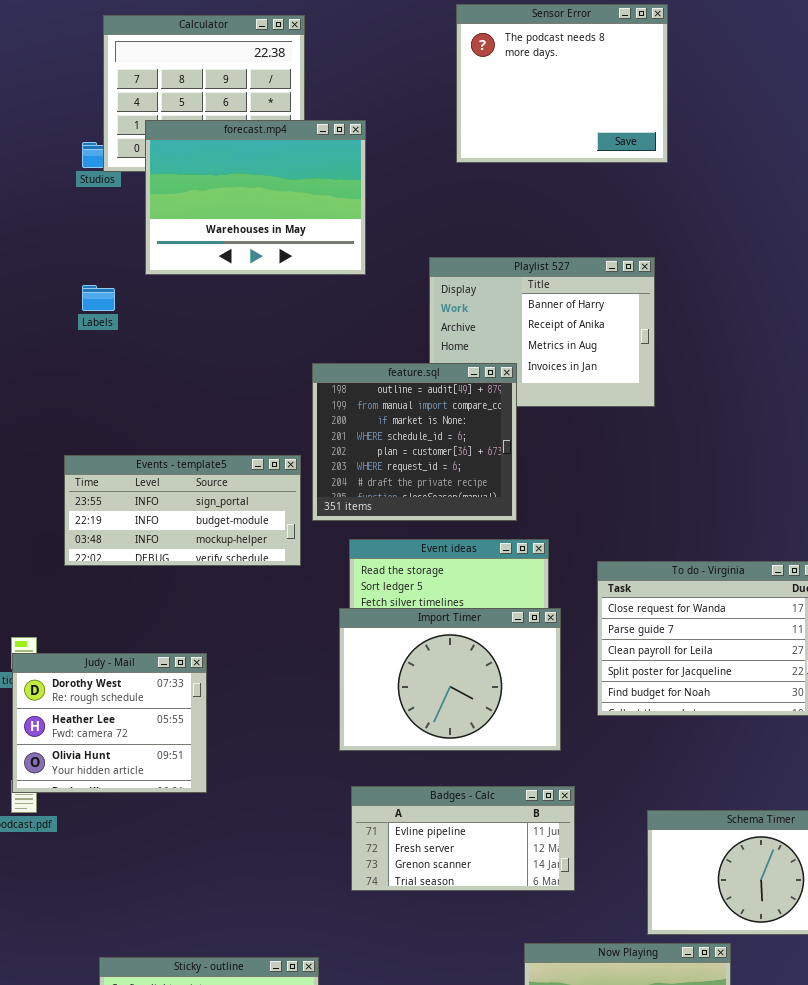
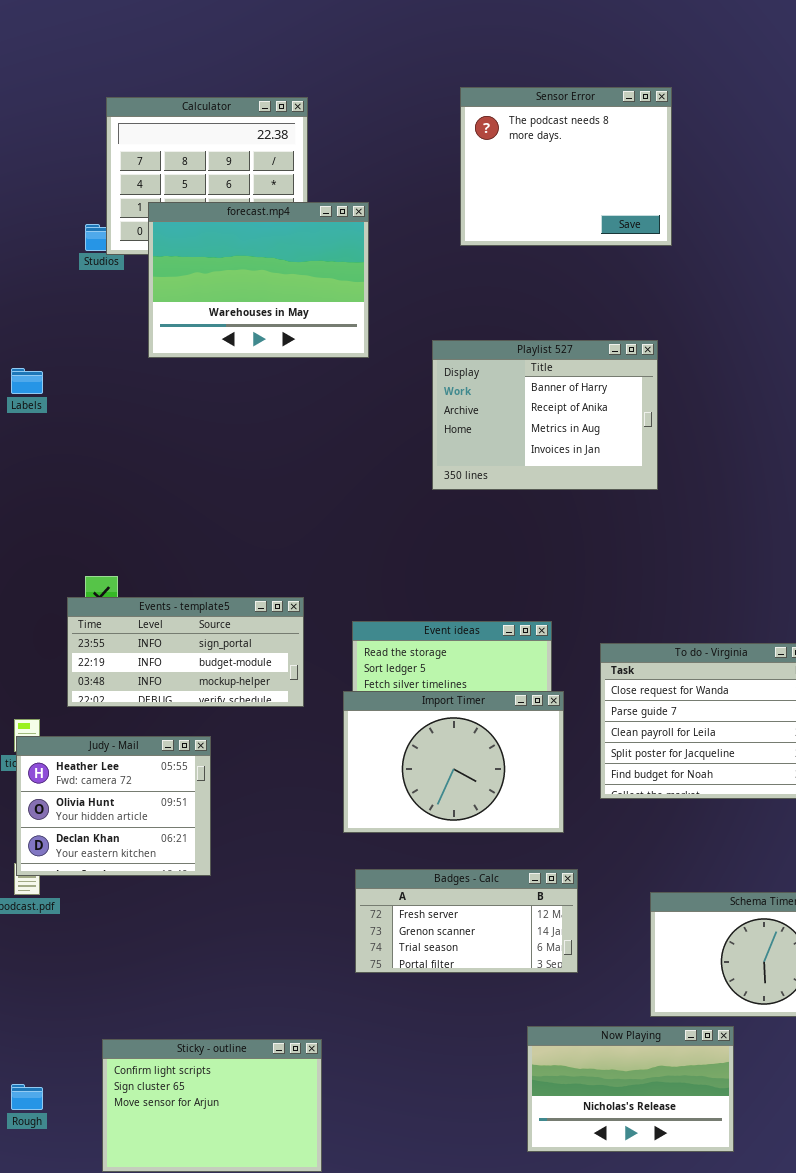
Labels: [82,285,115,311] -> [11,368,43,394], moved
feature.sql: [312,363,517,521] -> none, closed
Events - template5: [64,455,301,566] -> [67,597,304,707], moved
Judy - Mail: [12,653,207,793] -> [16,736,211,876], scrolled down 1 row
Badges - Calc: [351,786,575,891] -> [355,869,578,973], scrolled down 1 row

